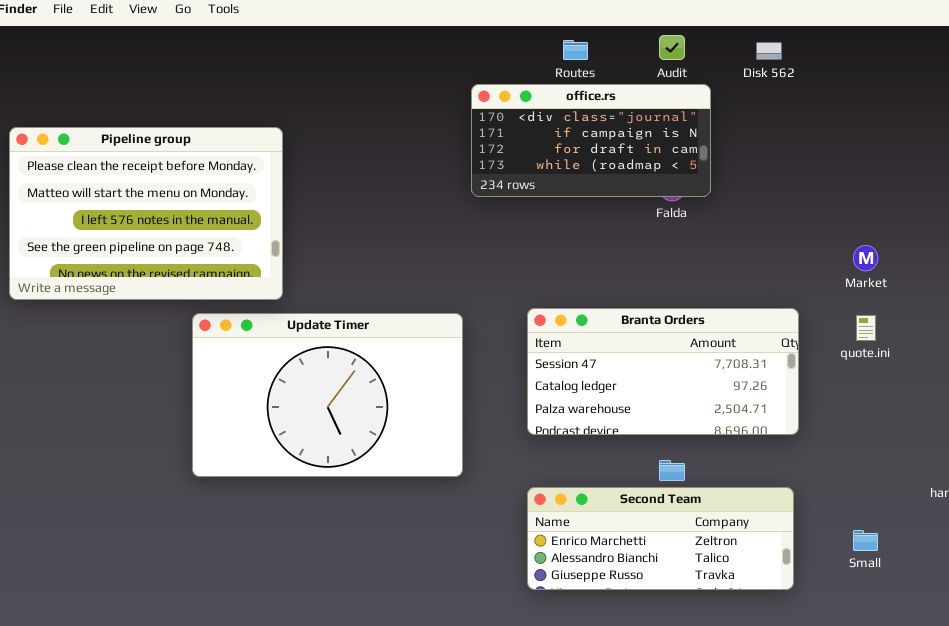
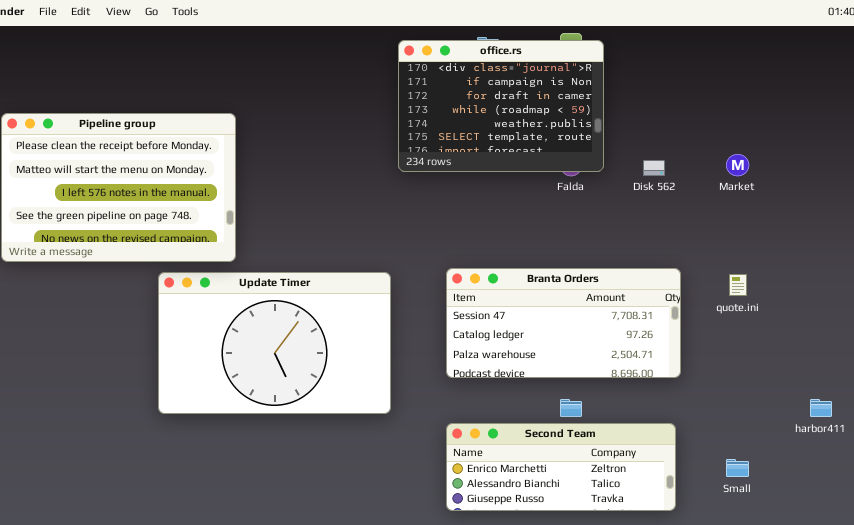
Disk 562: [756,42,782,60] -> [643,160,665,176], moved
office.rs: [471,84,711,197] -> [398,40,604,172], resized
Market: [853,245,878,271] -> [726,154,749,176], moved

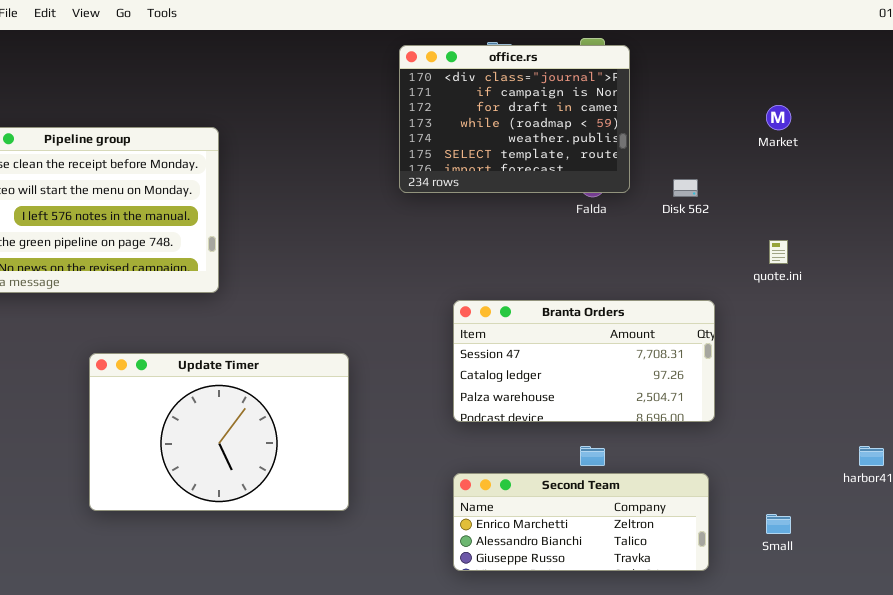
Market: [726,154,749,176] -> [766,105,791,130], moved
Update Timer: [158,272,391,414] -> [89,353,349,511], moved
quote.ini: [729,274,747,296] -> [769,240,788,264], moved

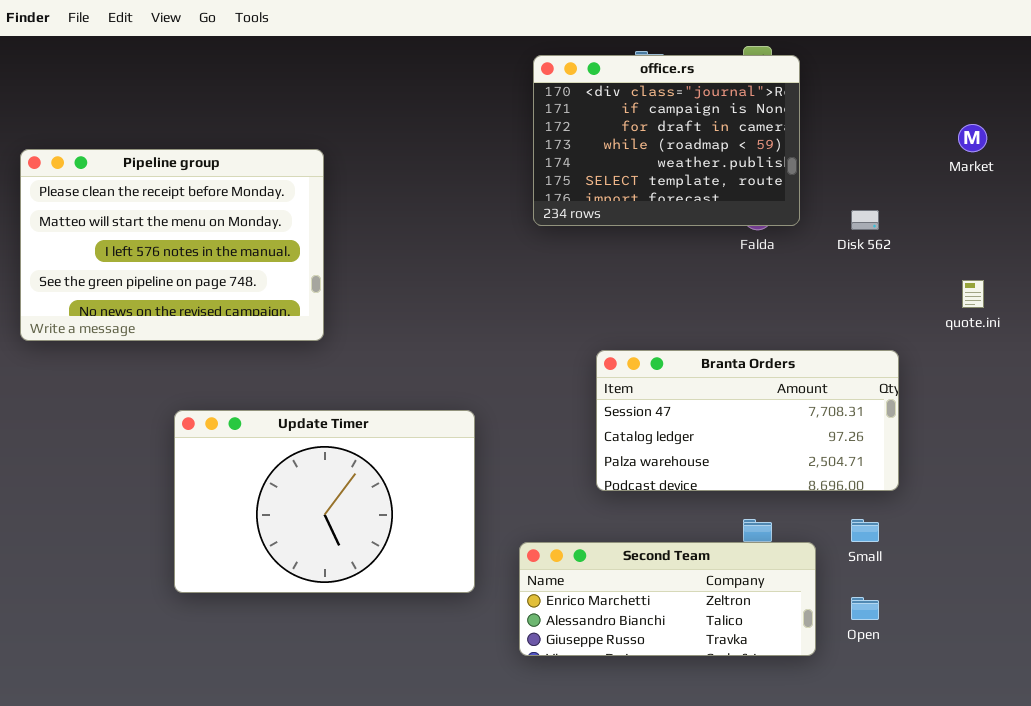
Second Team: [453,473,709,571] -> [519,542,816,656], moved
Small: [766,514,791,534] -> [851,519,879,542], moved

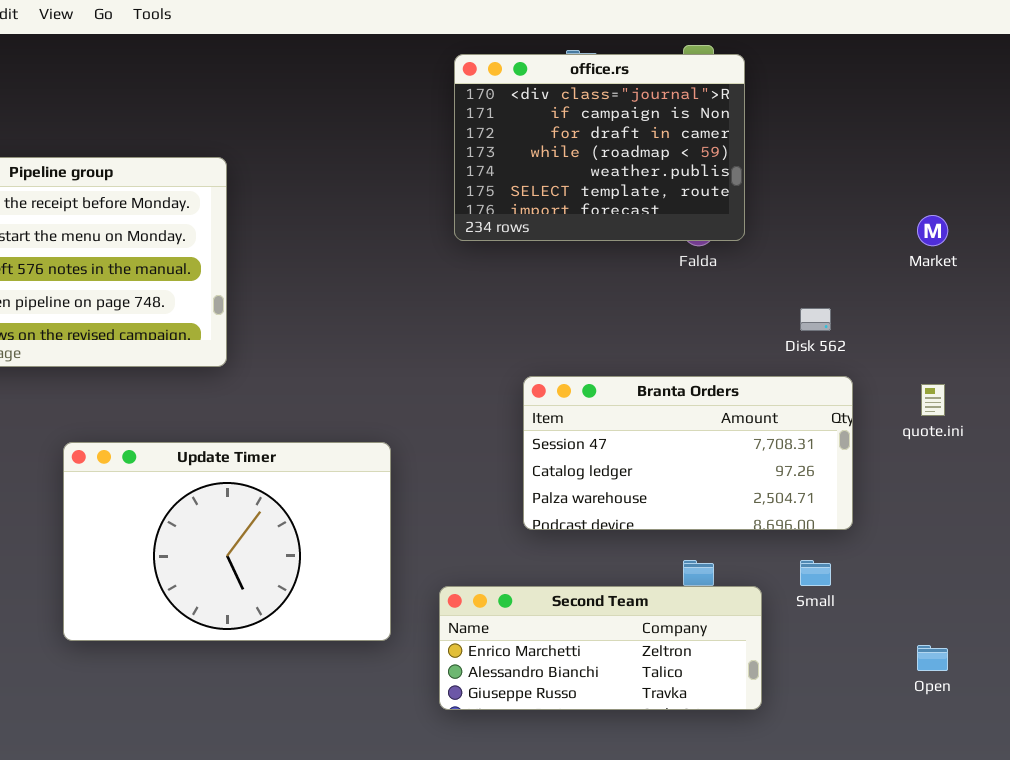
Market: [958,124,987,152] -> [917,215,948,246], moved
Disk 562: [851,210,879,230] -> [800,308,831,331], moved
quote.ini: [962,280,984,308] -> [921,384,945,416], moved
Open: [851,597,879,620] -> [917,645,948,671], moved

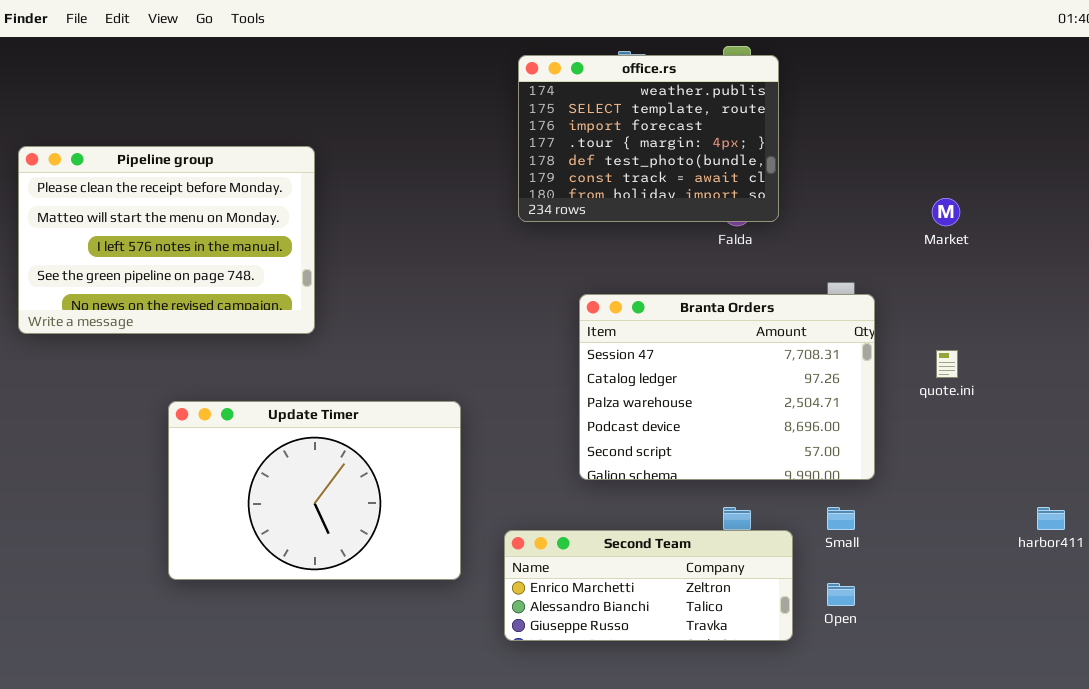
office.rs: [454,54,745,241] -> [518,55,779,222], scrolled down 4 rows
Branta Orders: [523,376,853,530] -> [579,294,875,480], resized
Open: [917,645,948,671] -> [827,583,855,606], moved

